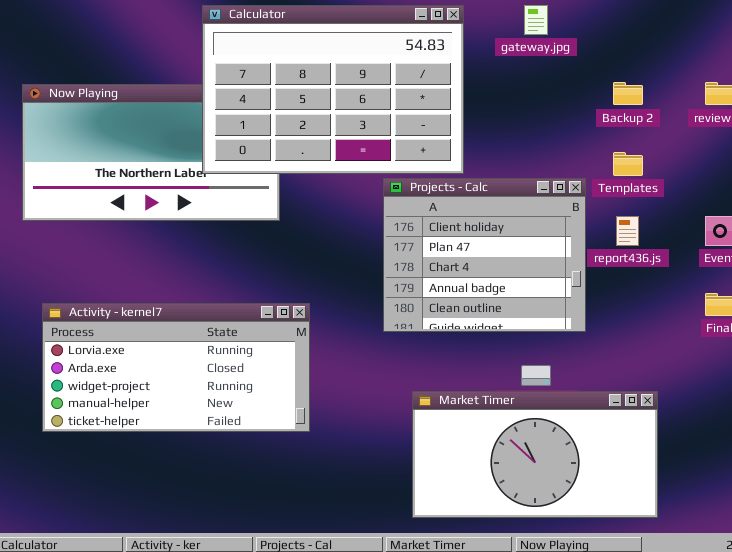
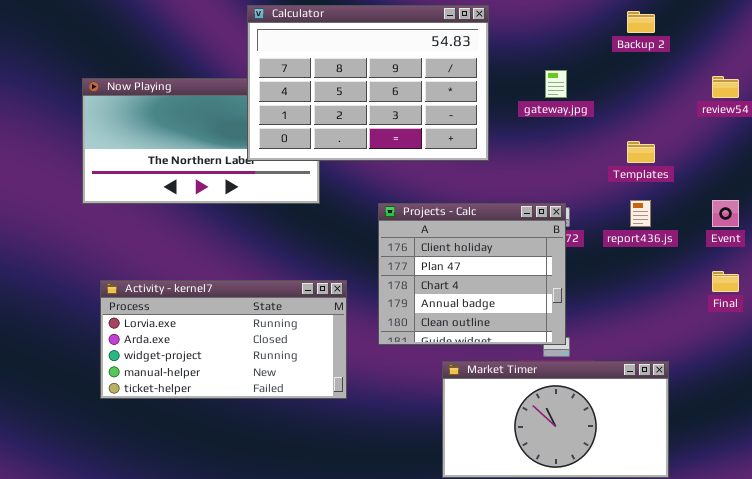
gateway.jpg: [524,5,548,35] -> [545,70,567,98], moved
Backup 2: [613,82,643,105] -> [627,11,655,33], moved
Projects - Calc: [383,178,586,332] -> [378,203,566,345], moved

